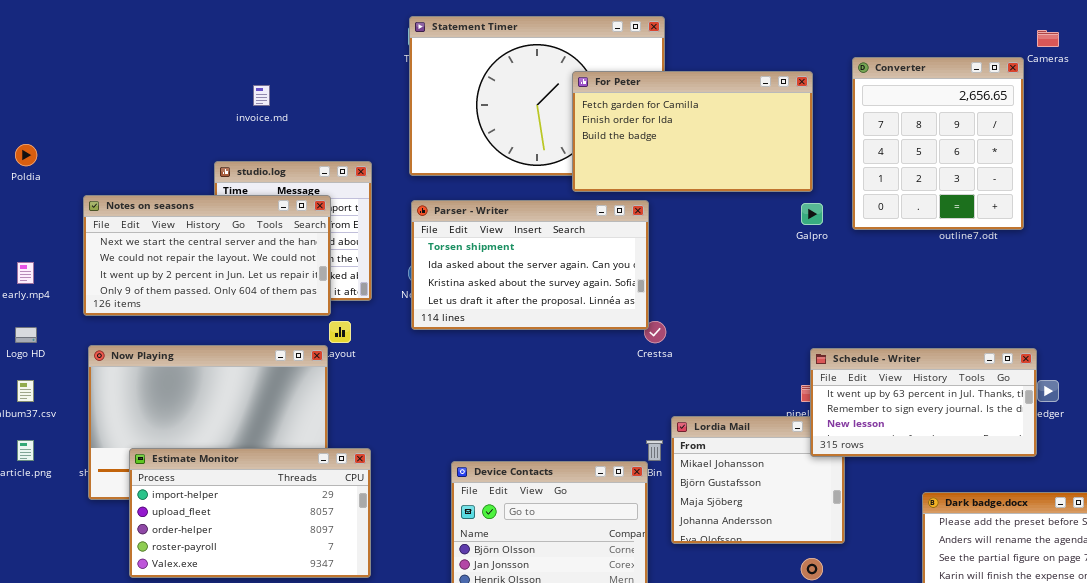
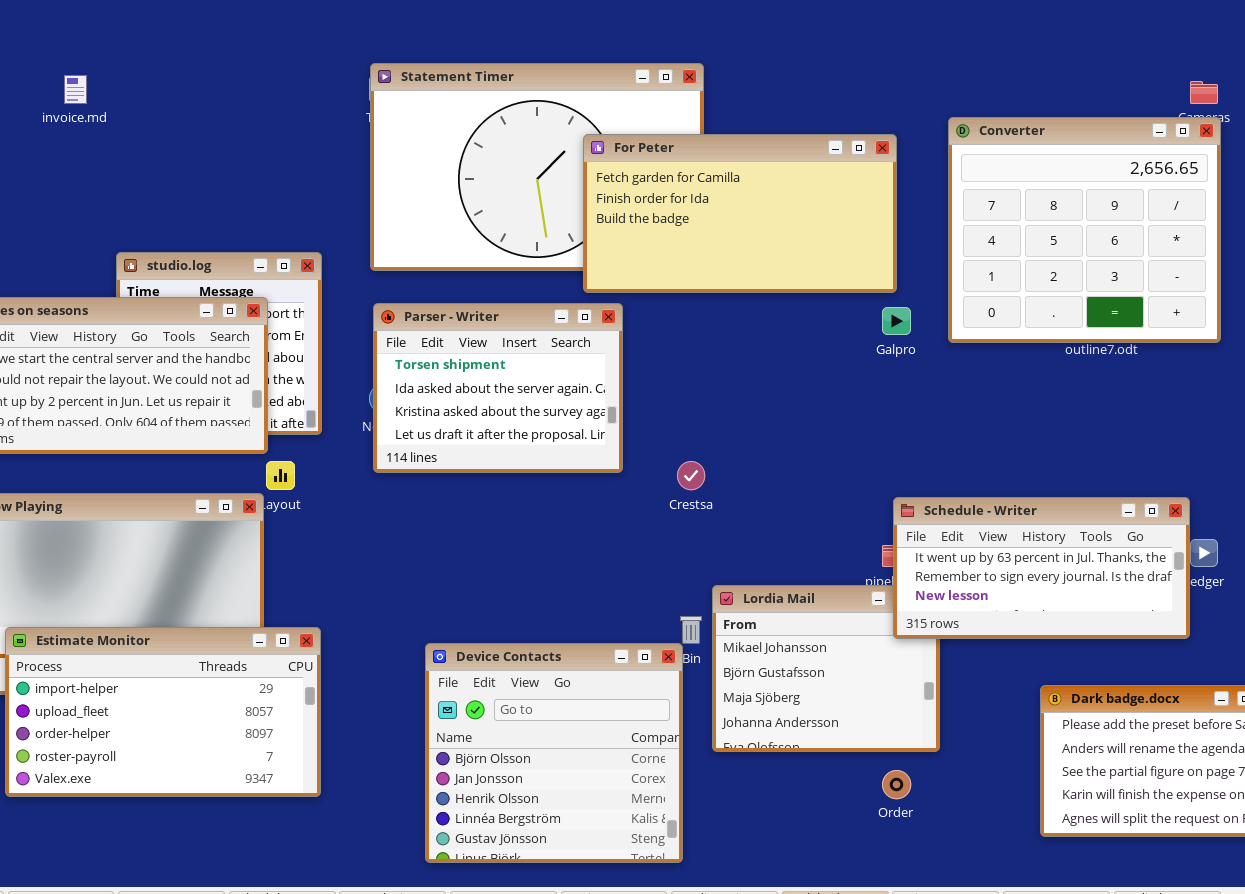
Converter: [852,57,1024,230] -> [948,117,1221,343], resized
invoice.md: [253,85,270,106] -> [64,75,87,104], moved
Parser - Writer: [411,200,649,330] -> [373,303,623,473], resized

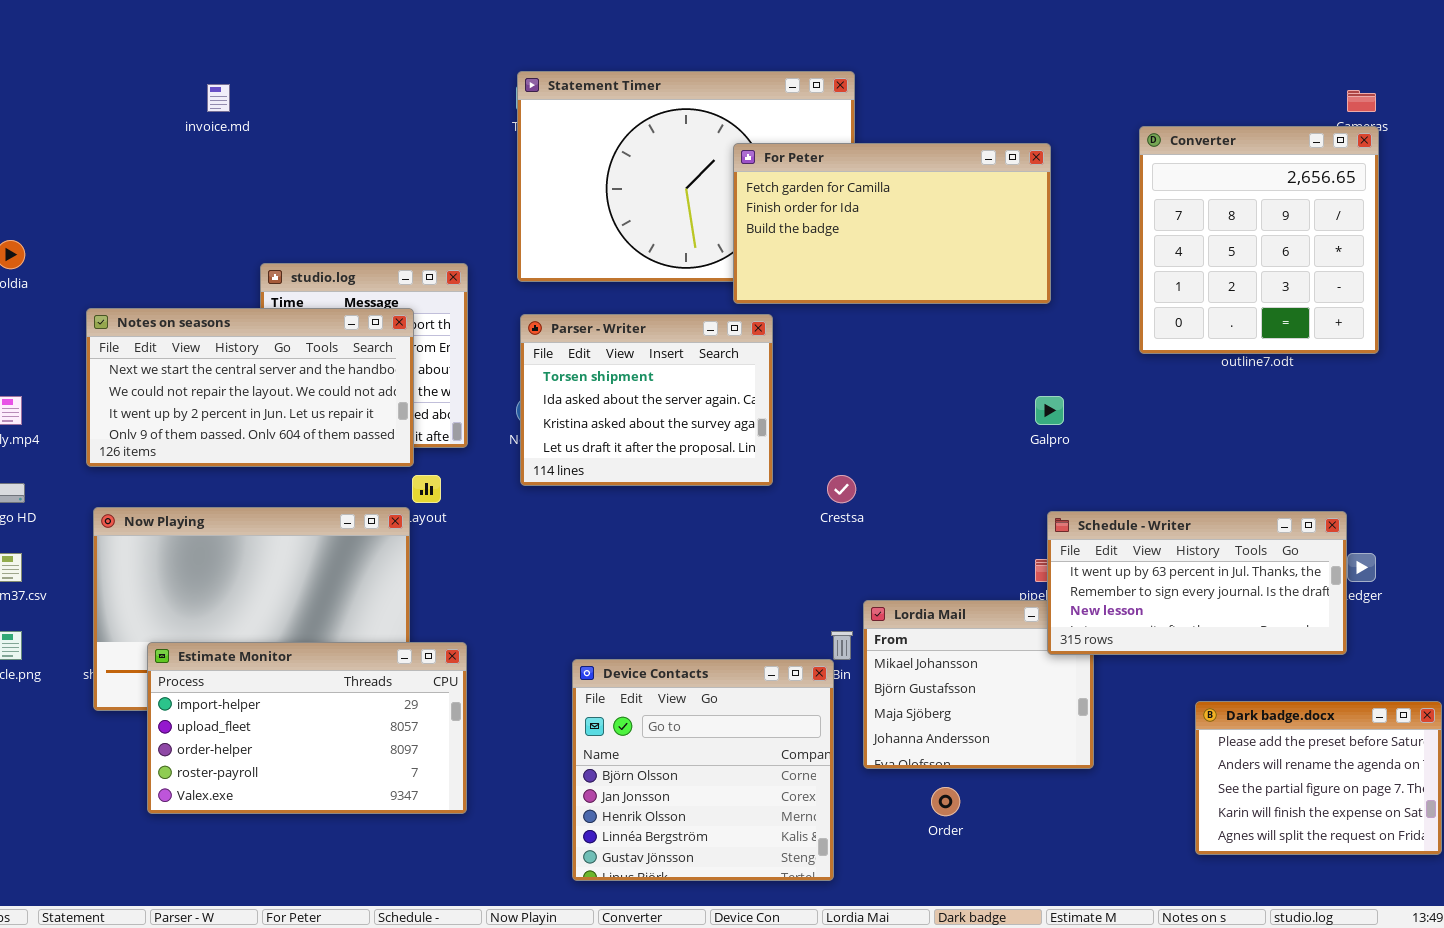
Converter: [948,117,1221,343] -> [1139,126,1379,354], resized
Galpro: [882,307,911,335] -> [1035,396,1064,425], moved
Order: [882,770,911,799] -> [931,787,960,816], moved

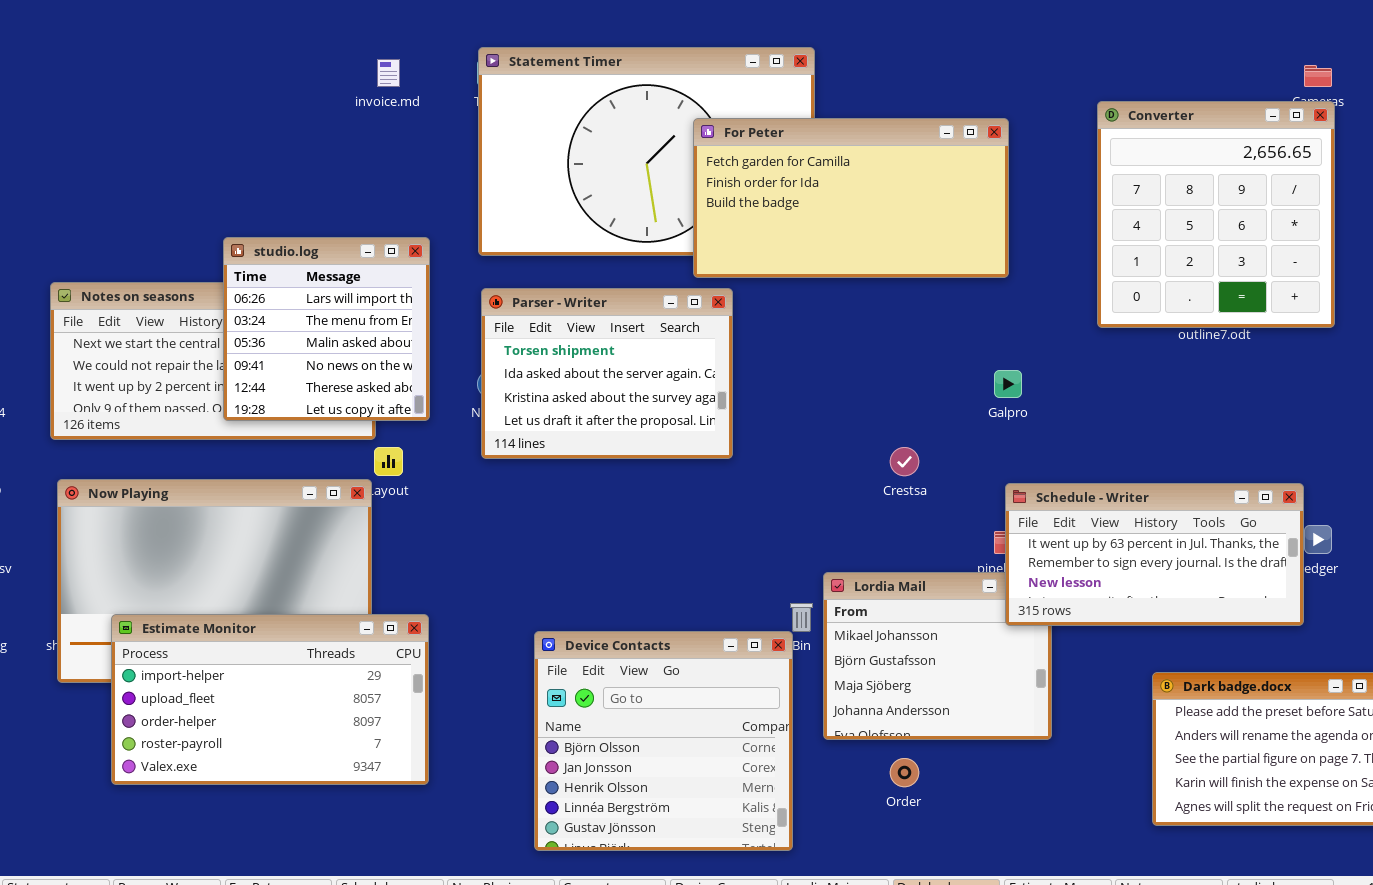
invoice.md: [207,84,230,112] -> [377,59,400,87], moved
studio.log: [260,263,468,448] -> [223,237,430,421], raised
Crestsa: [827,475,856,503] -> [890,447,919,476], moved

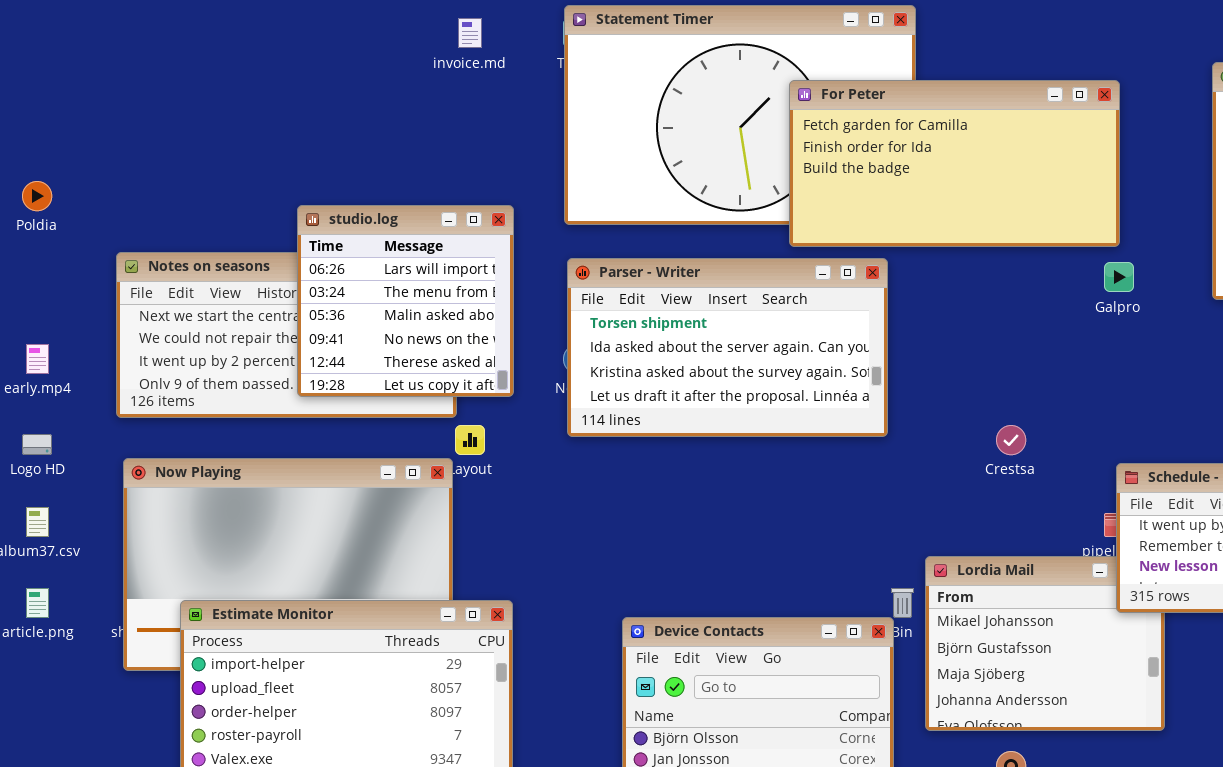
Parser - Writer: [481,288,733,459] -> [567,258,888,437], resized
Galpro: [994,370,1022,398] -> [1104,262,1134,292], moved

